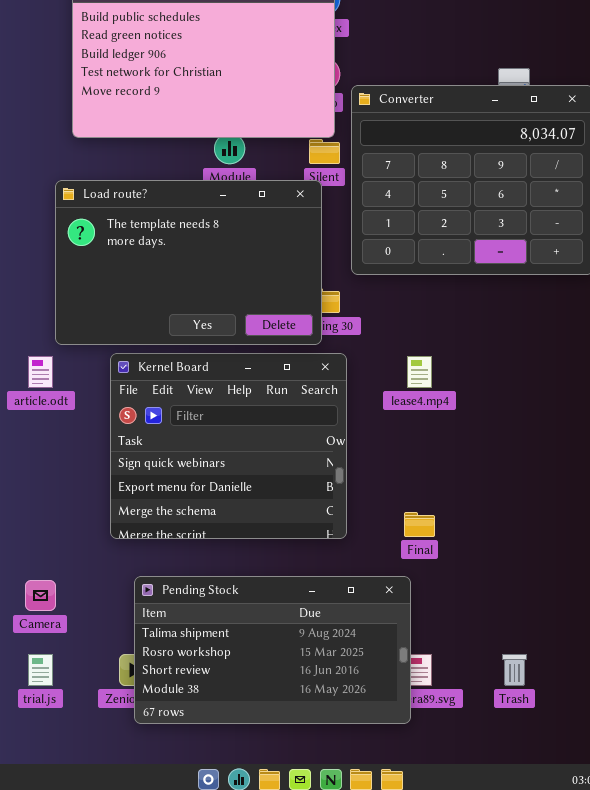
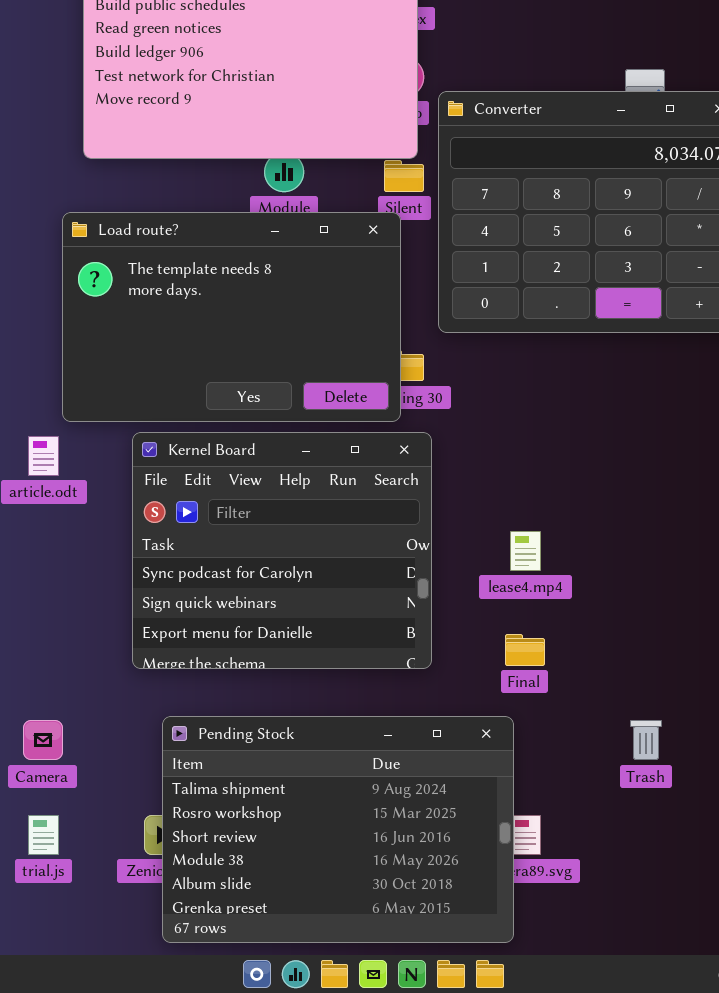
Kernel Board: [110,353,347,539] -> [132,432,432,669], scrolled up 1 row
lease4.mp4: [407,356,432,388] -> [510,531,541,571], moved
Pending Stock: [134,576,411,724] -> [162,716,514,943], resized
Trash: [502,654,527,686] -> [630,720,662,760], moved

